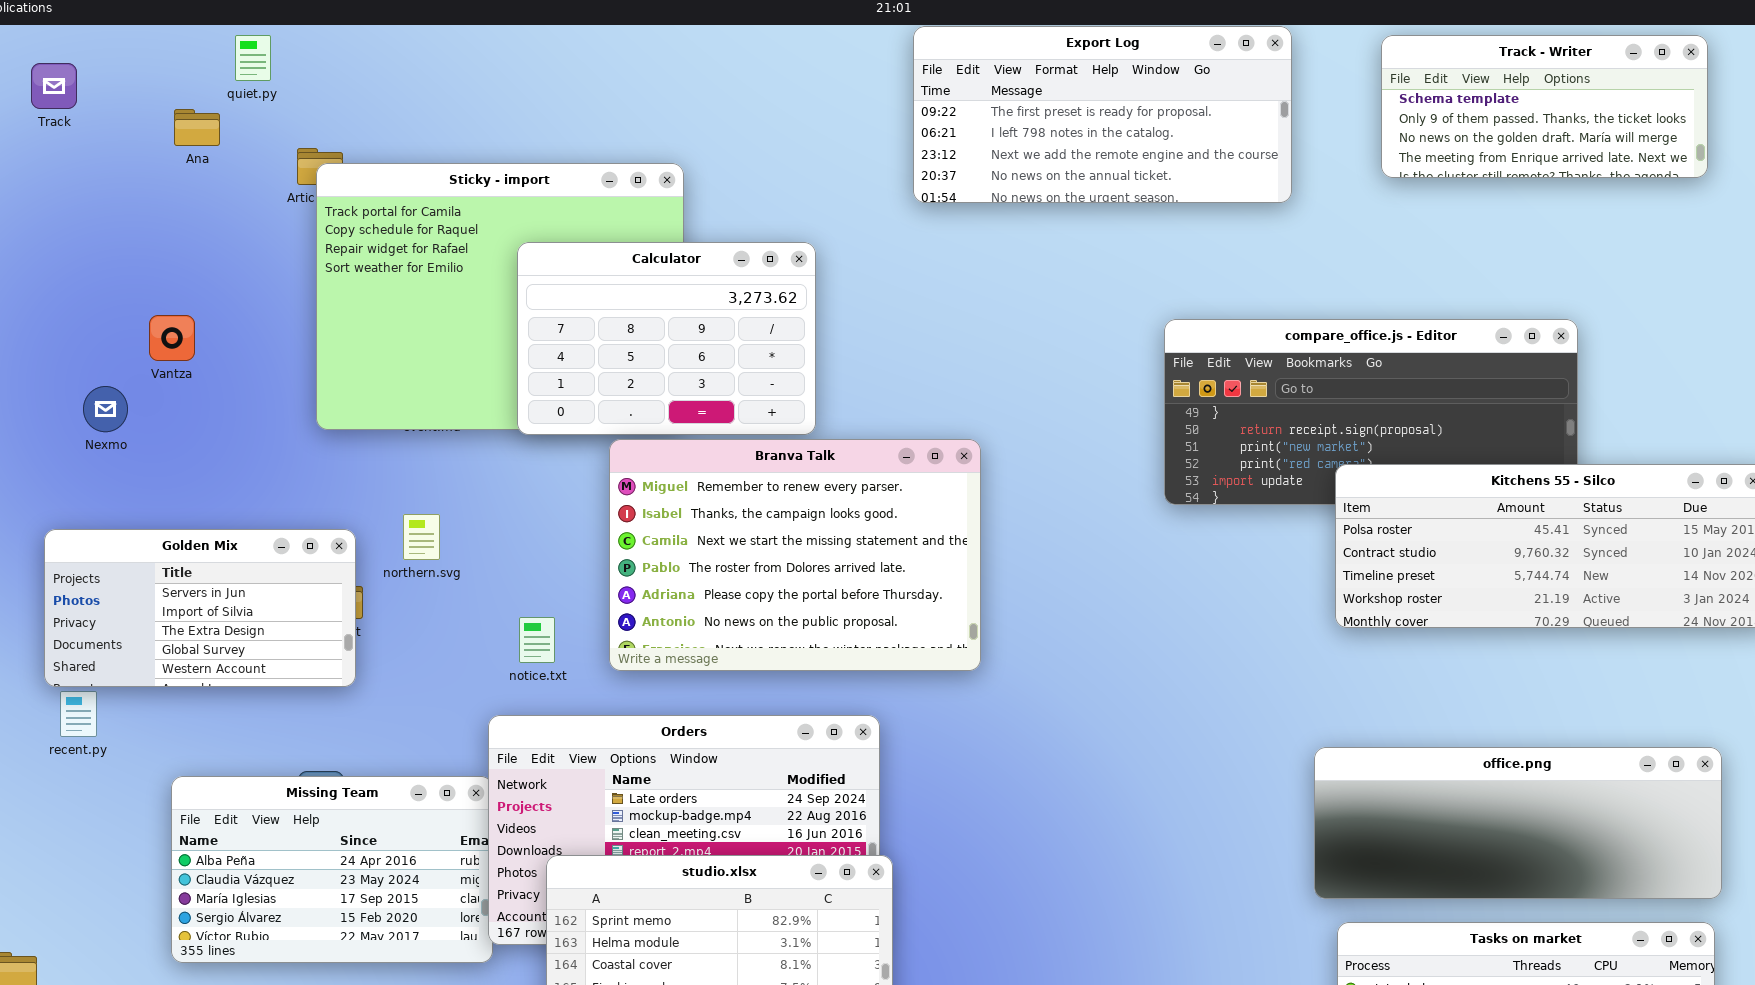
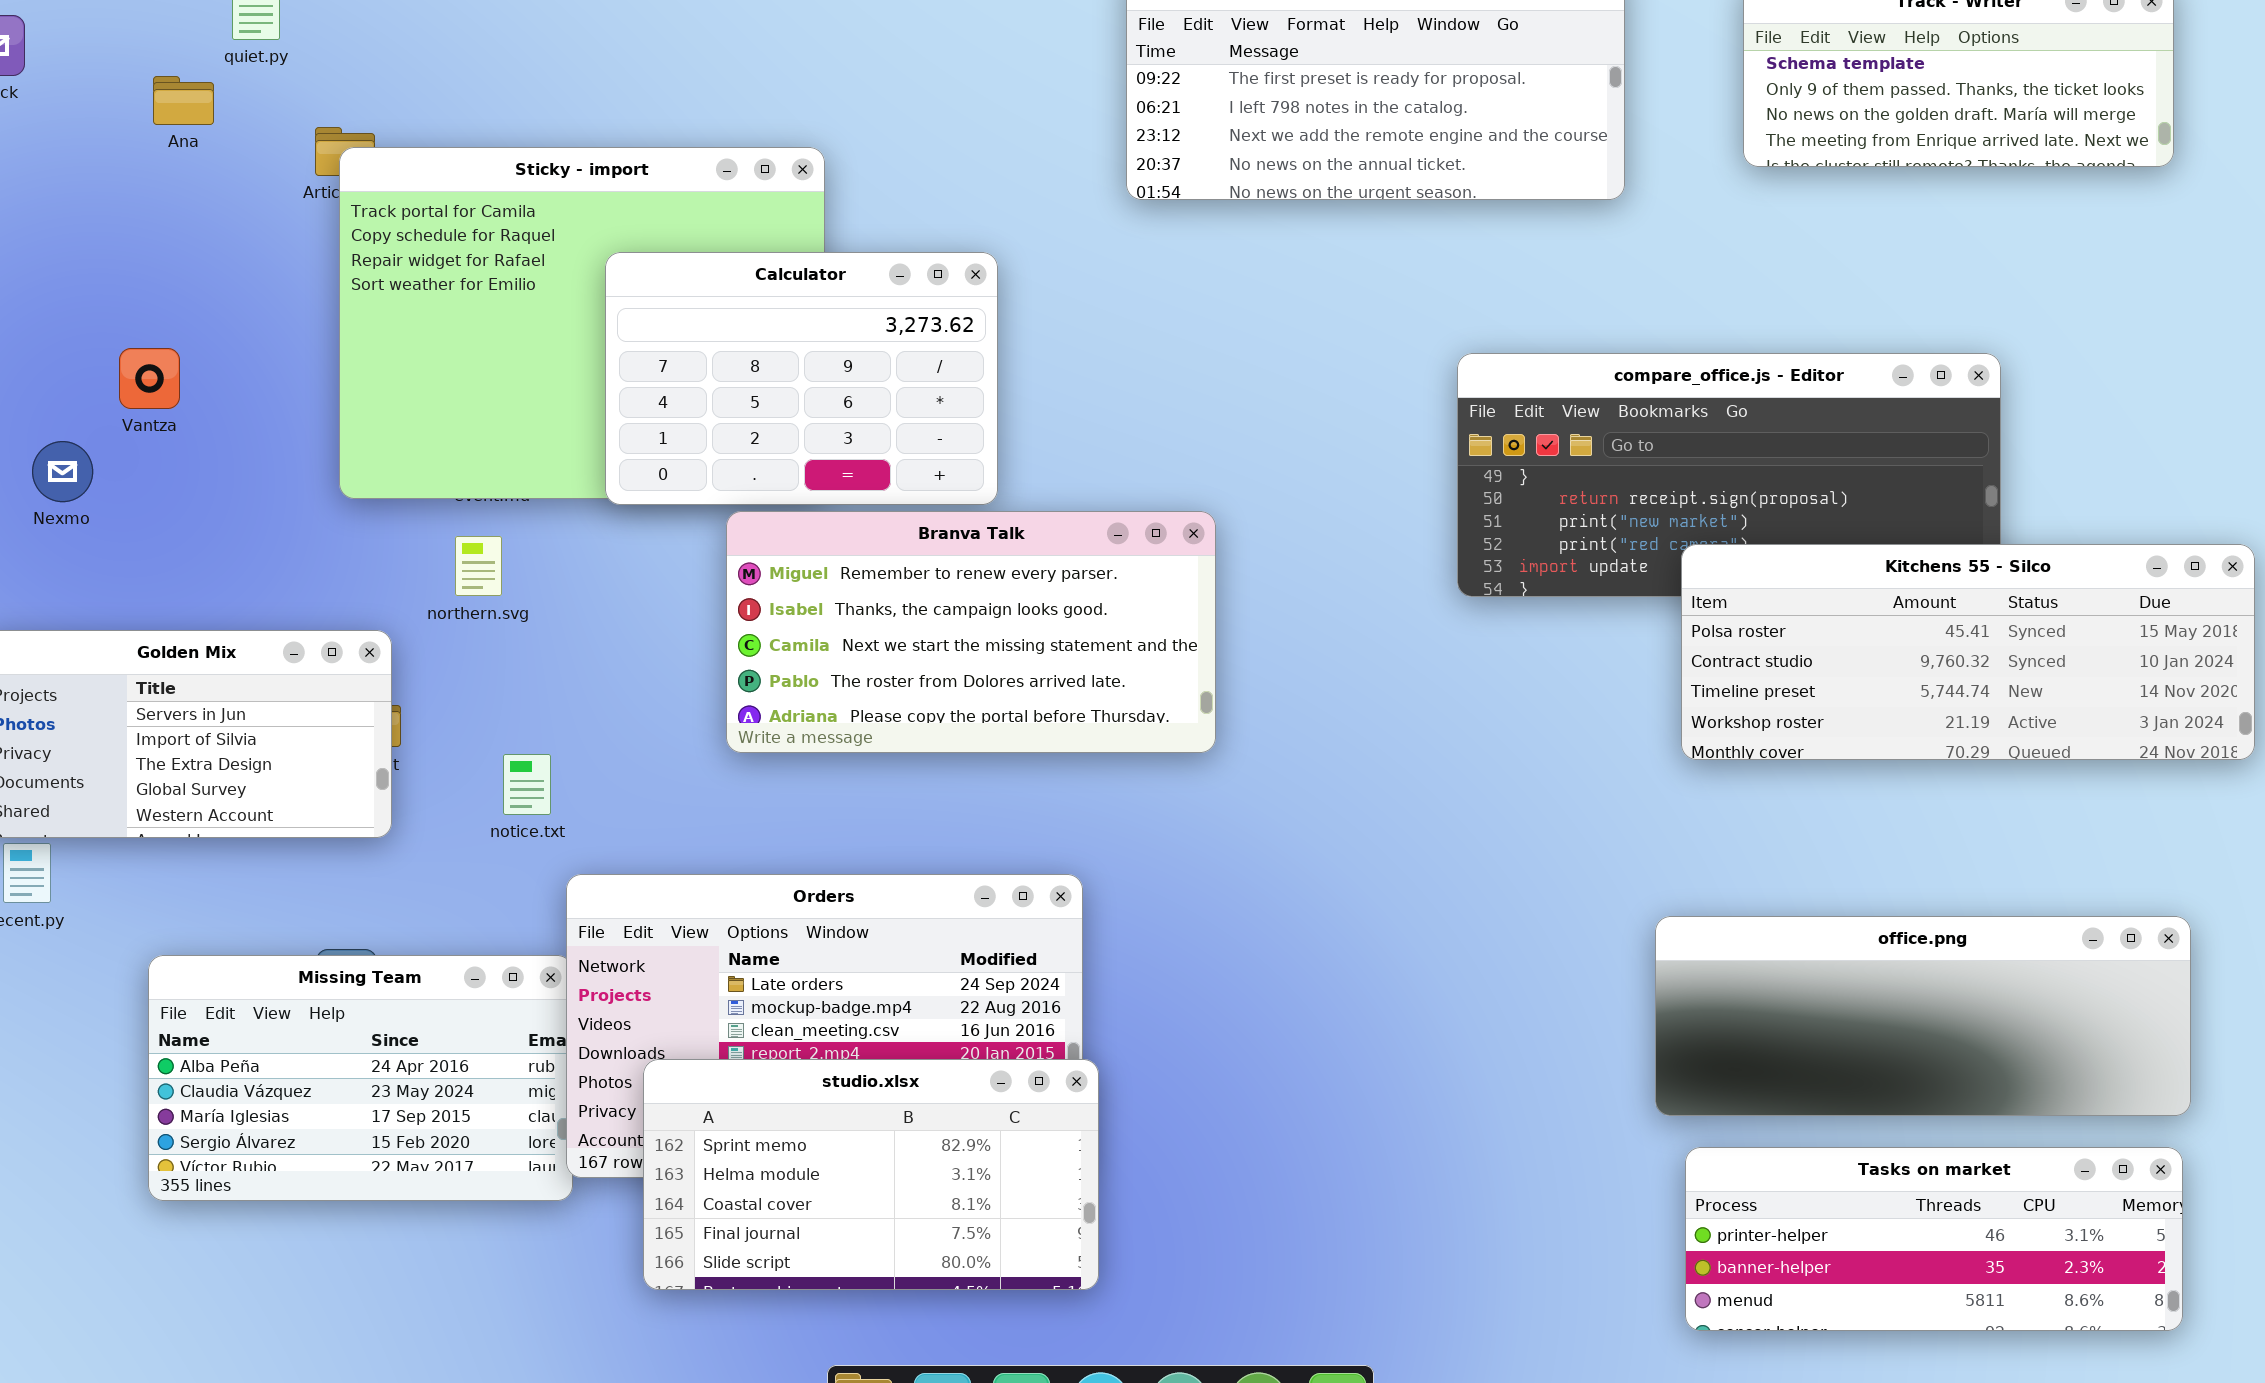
Branva Talk: [609,439,981,671] -> [726,511,1216,753], resized
northern.svg: [403,514,440,560] -> [455,536,502,596], moved
notice.txt: [519,617,555,663] -> [503,754,551,815], moved

